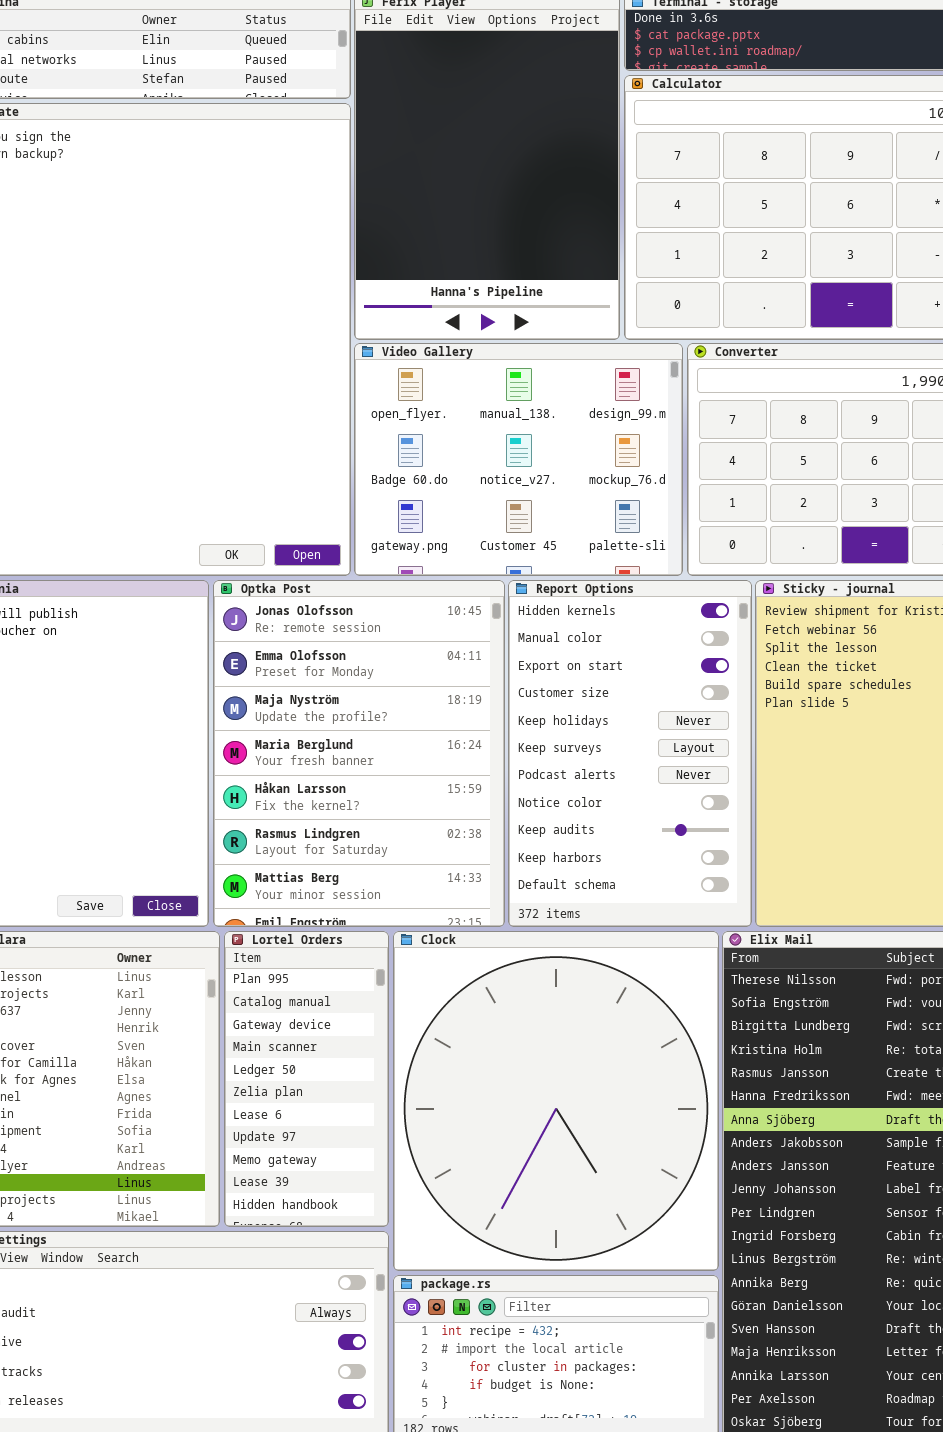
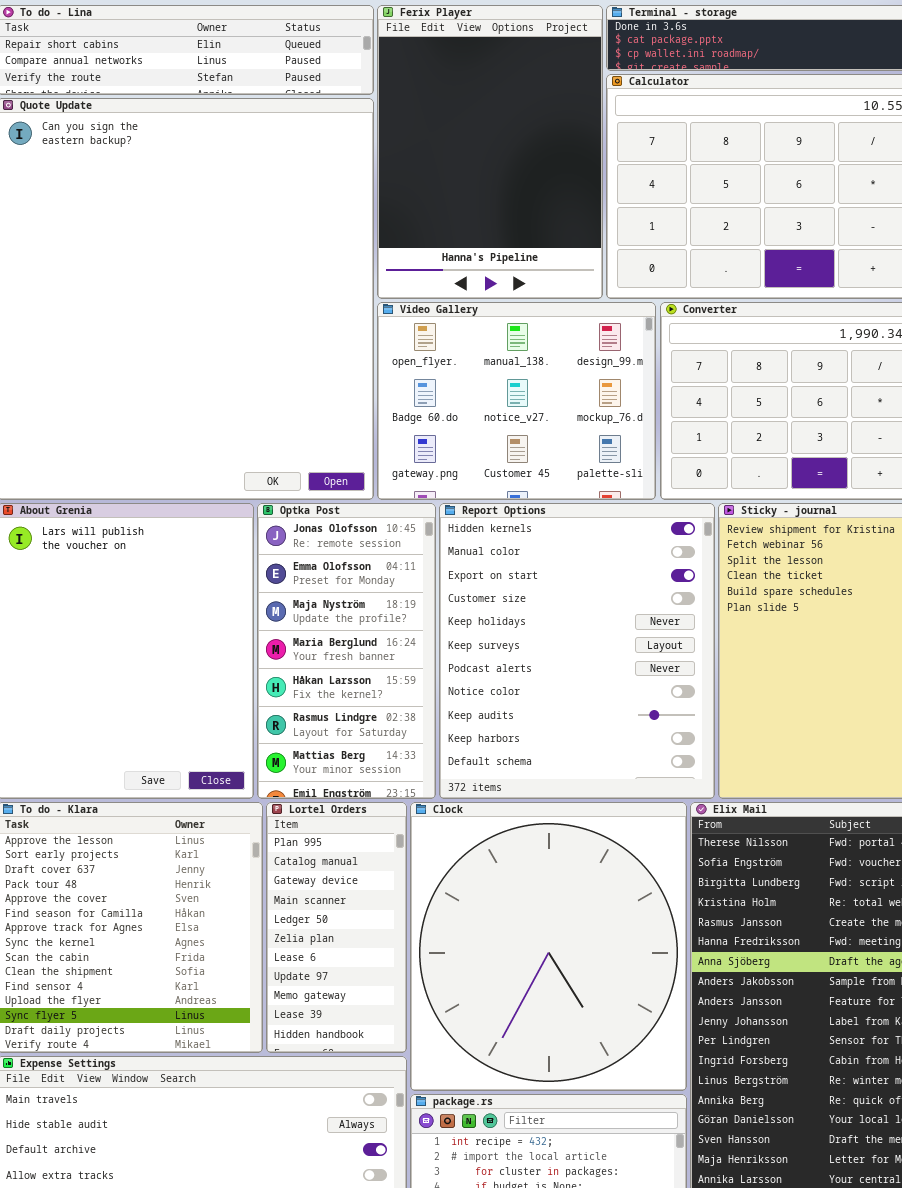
Optka Post: [213,580,505,927] -> [257,503,436,799], resized
Report Options: [508,580,752,927] -> [439,503,715,799], resized

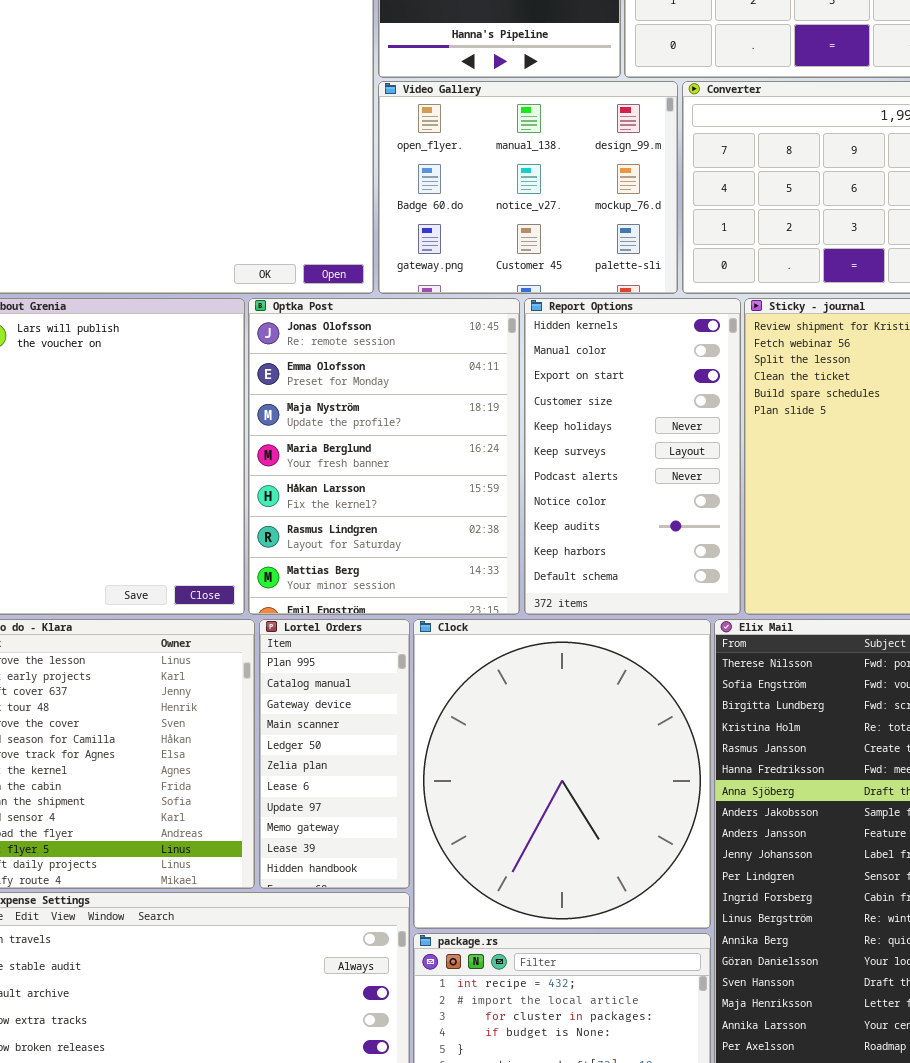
Optka Post: [257,503,436,799] -> [248,298,520,615], resized
Report Options: [439,503,715,799] -> [524,298,741,615], resized

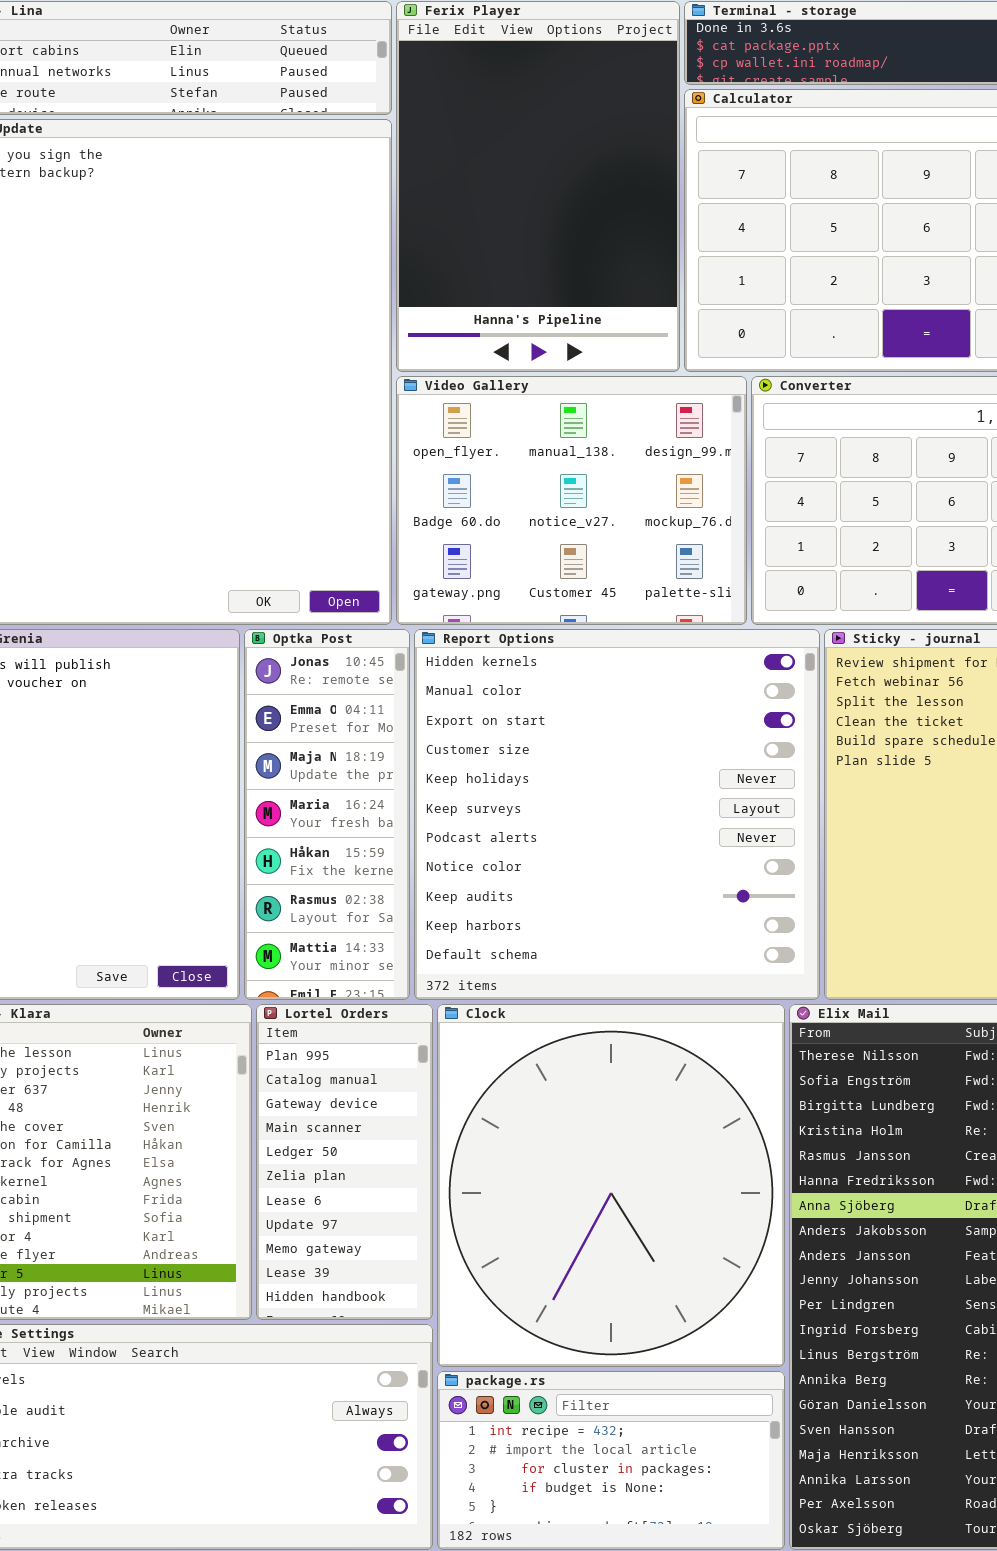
Optka Post: [248,298,520,615] -> [244,629,410,1000], resized
Report Options: [524,298,741,615] -> [414,629,820,1000], resized

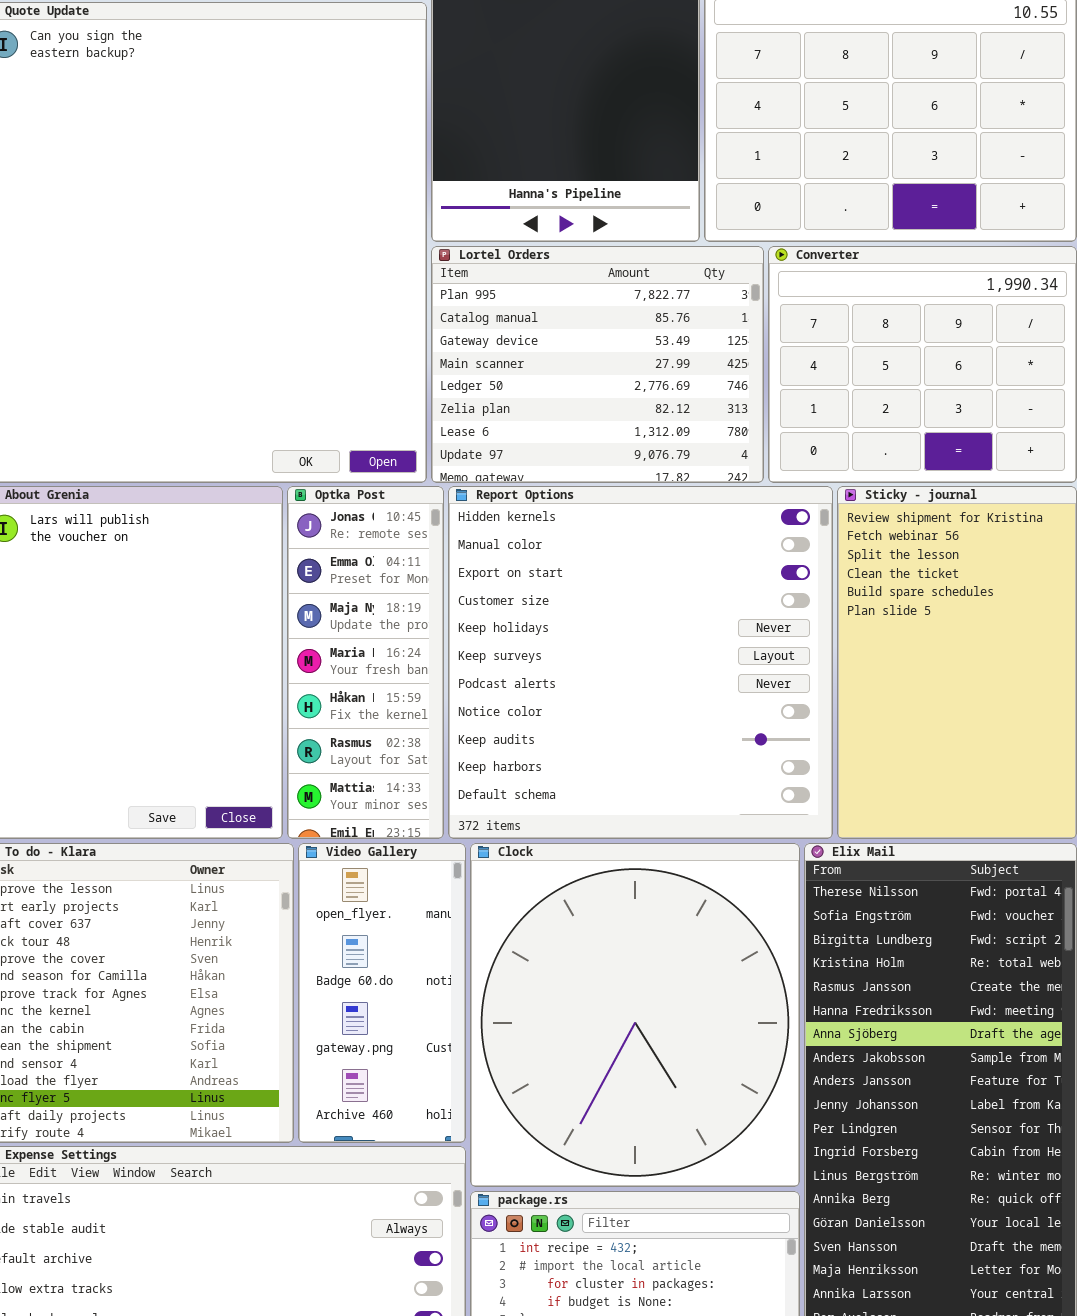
Video Gallery: [396,376,747,625] -> [298,843,466,1143], moved, resized
Lortel Orders: [256,1004,433,1320] -> [431,246,764,483], moved, resized

